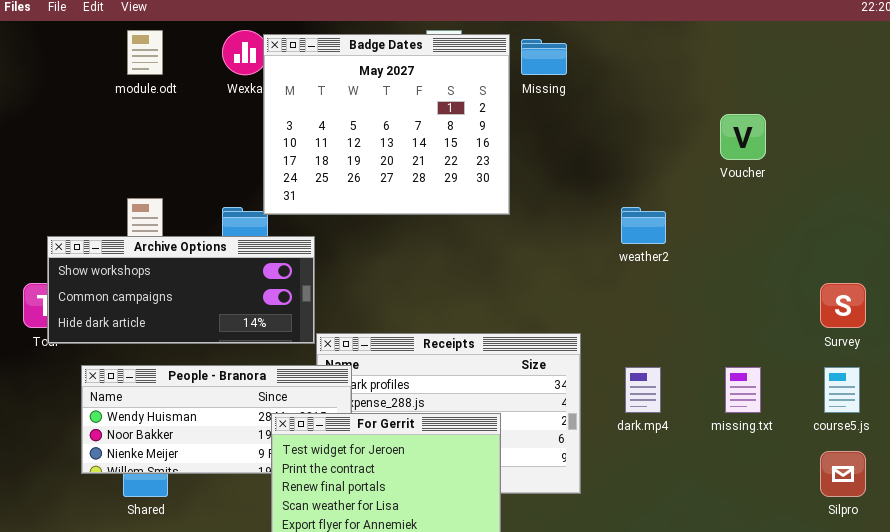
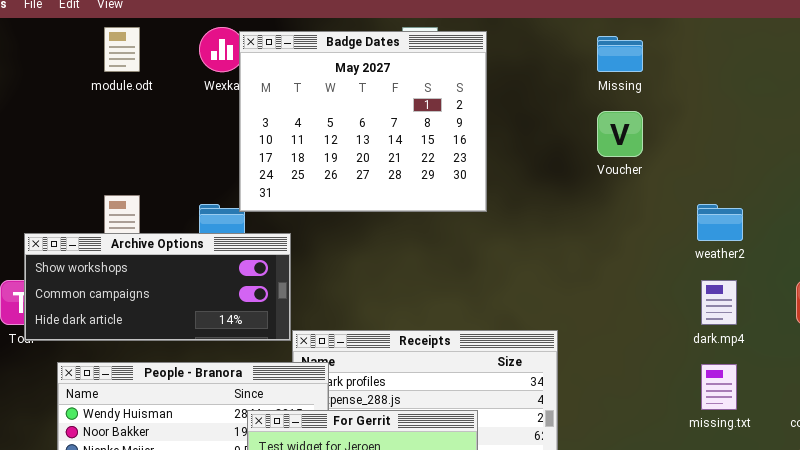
Missing: [521,39,567,75] -> [597,36,643,72], moved
Voucher: [720,114,766,160] -> [597,111,643,157], moved
weather2: [621,207,666,244] -> [697,204,743,241], moved
dark.mp4: [625,367,661,413] -> [701,280,737,325], moved

